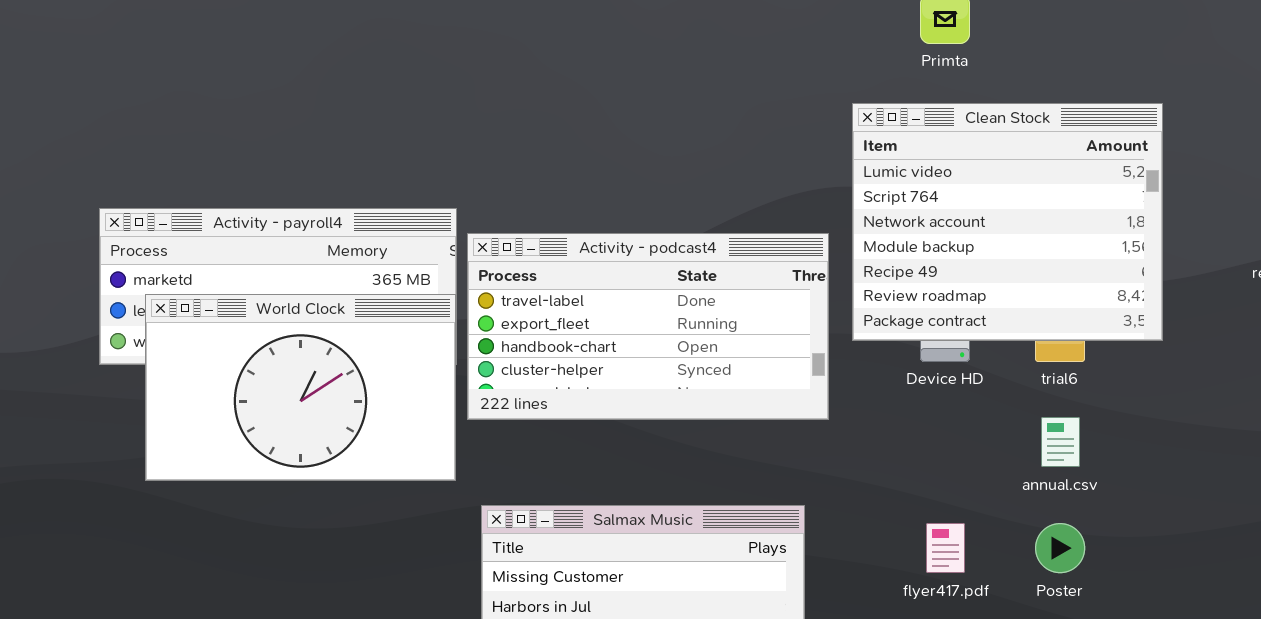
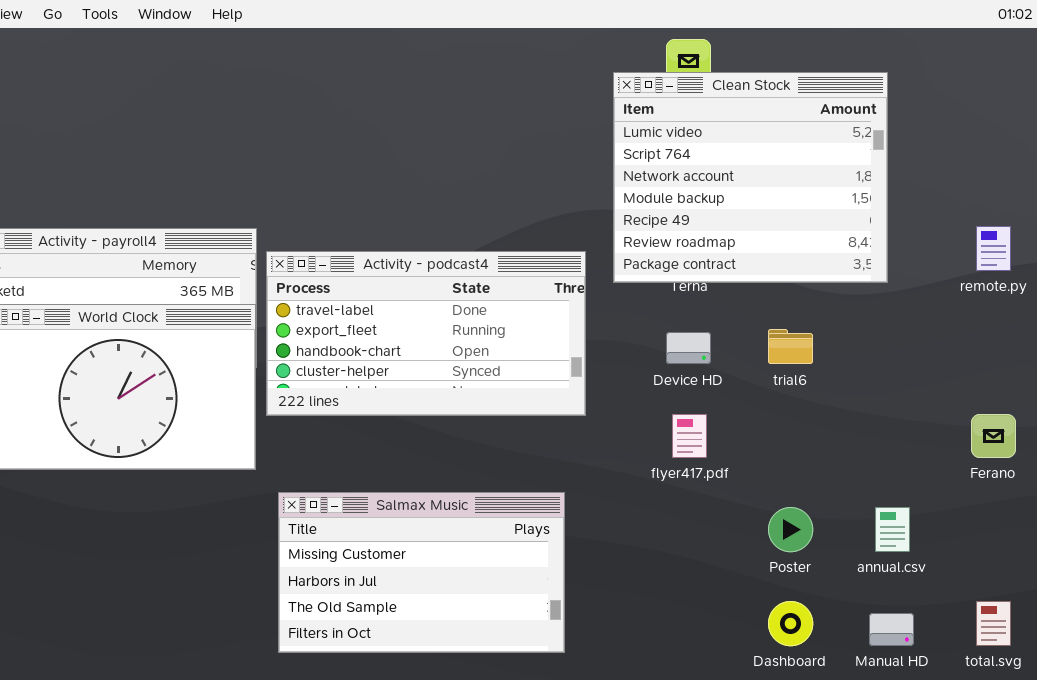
Clean Stock: [852,103,1163,341] -> [613,72,888,283], moved
annual.csv: [1041,417,1080,467] -> [875,507,910,552], moved
flyer417.pdf: [926,523,965,573] -> [672,414,707,458], moved

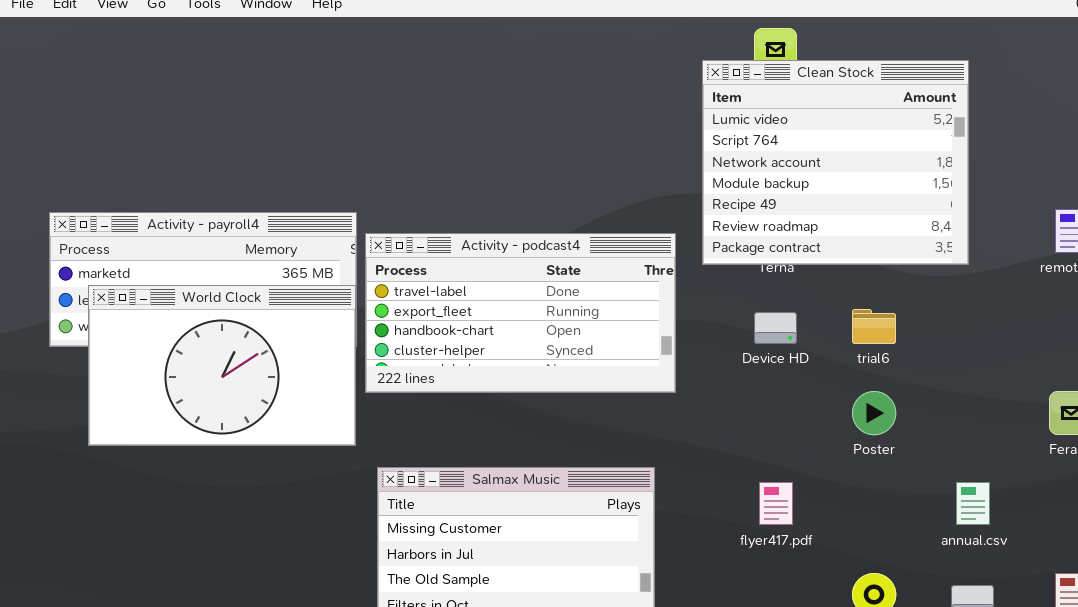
flyer417.pdf: [672,414,707,458] -> [759,482,793,525], moved
Poster: [768,507,813,552] -> [852,391,896,435], moved

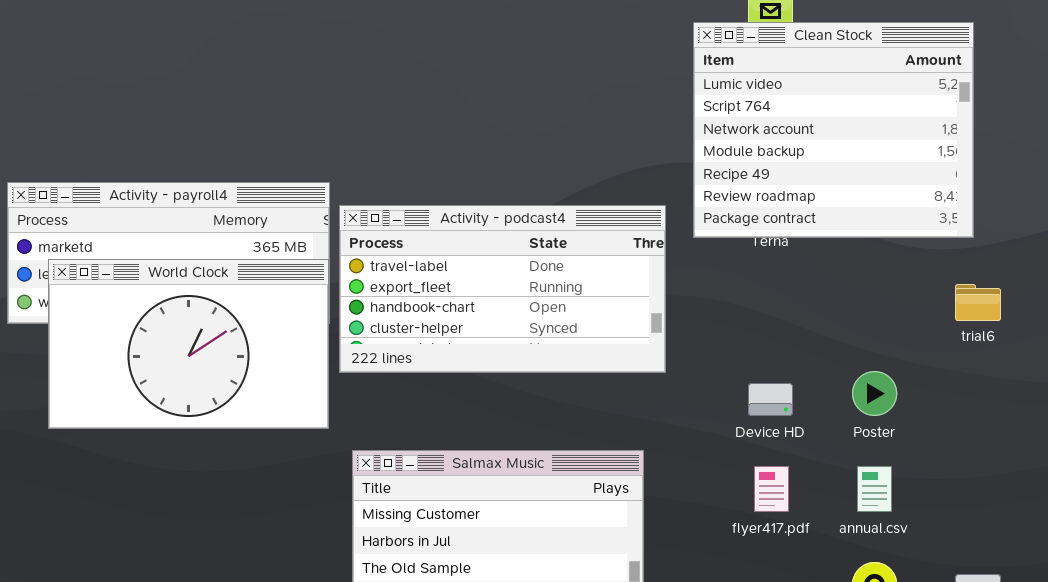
trial6: [852,309,896,344] -> [955,284,1001,321], moved
Device HD: [754,312,797,344] -> [748,383,793,416], moved
annual.csv: [956,482,990,525] -> [857,466,892,512], moved

